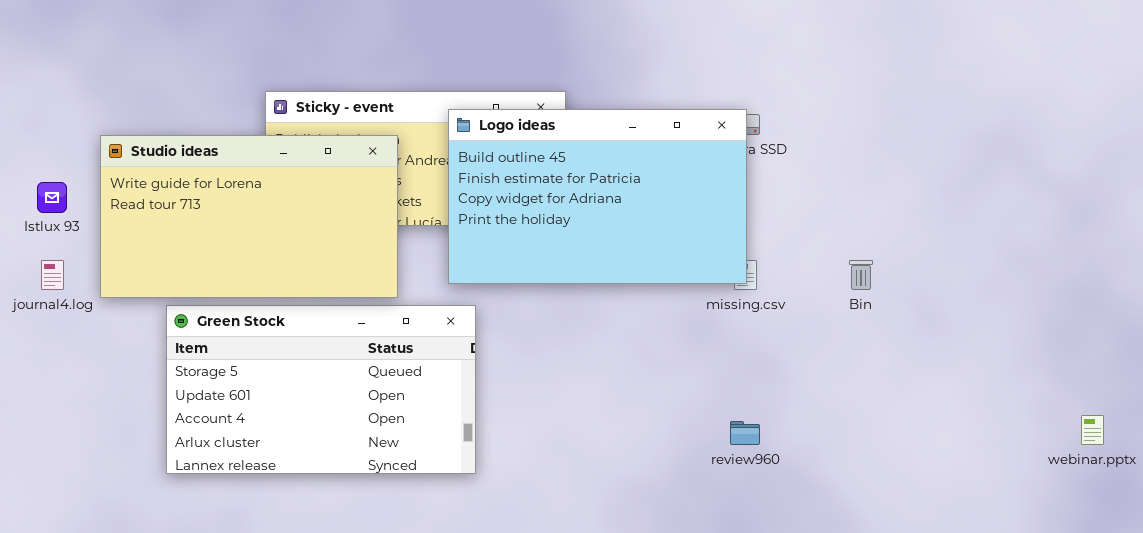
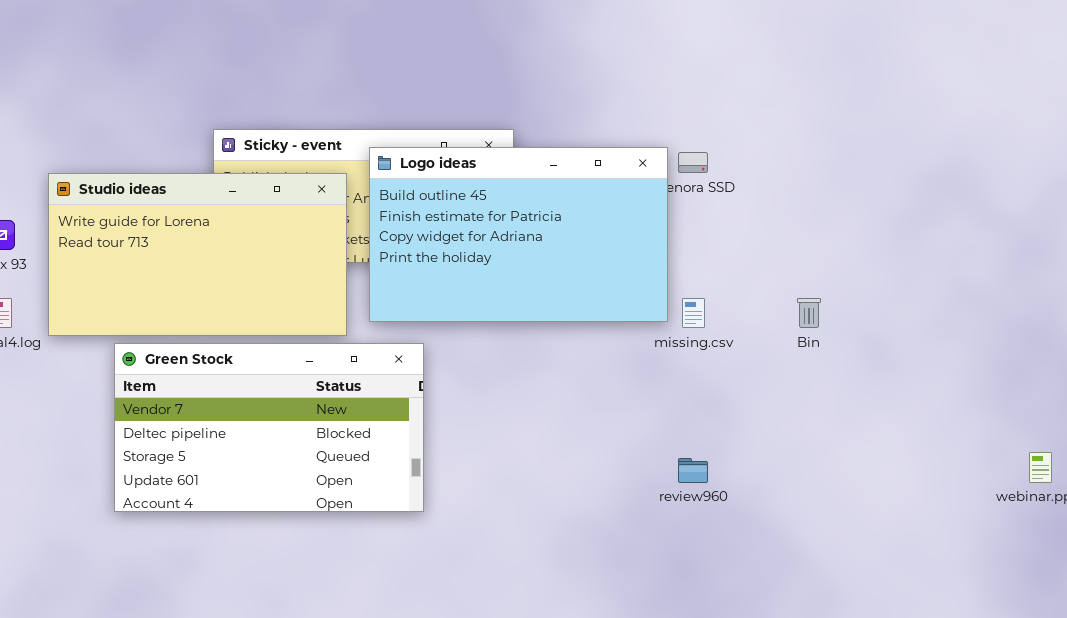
Logo ideas: [448,109,747,284] -> [369,147,668,322], moved
Green Stock: [166,305,476,474] -> [114,343,424,512], scrolled up 2 rows

